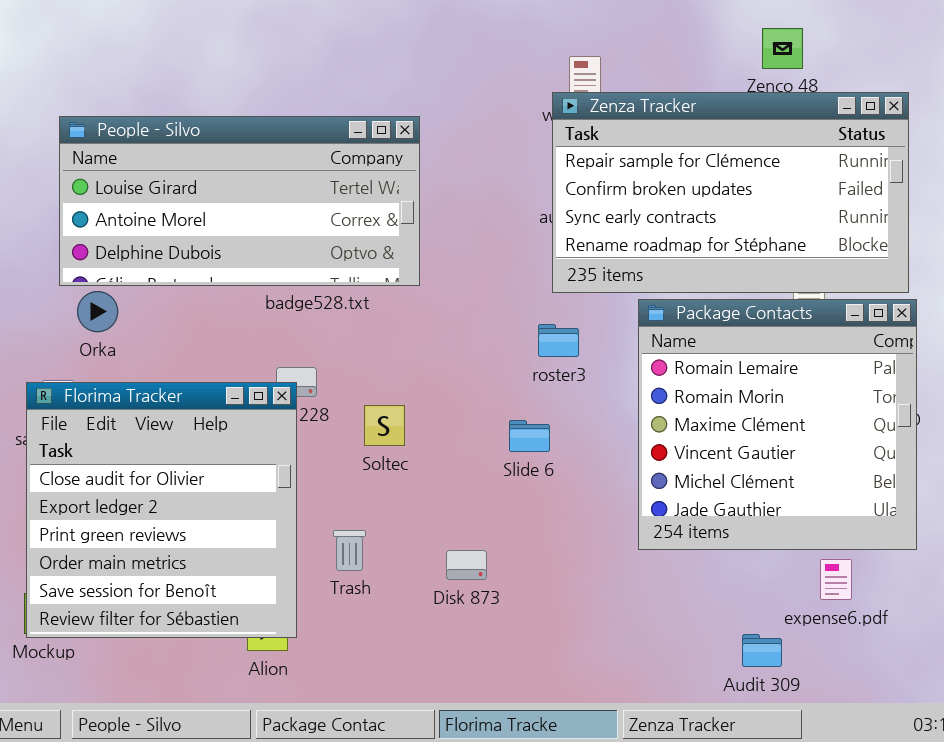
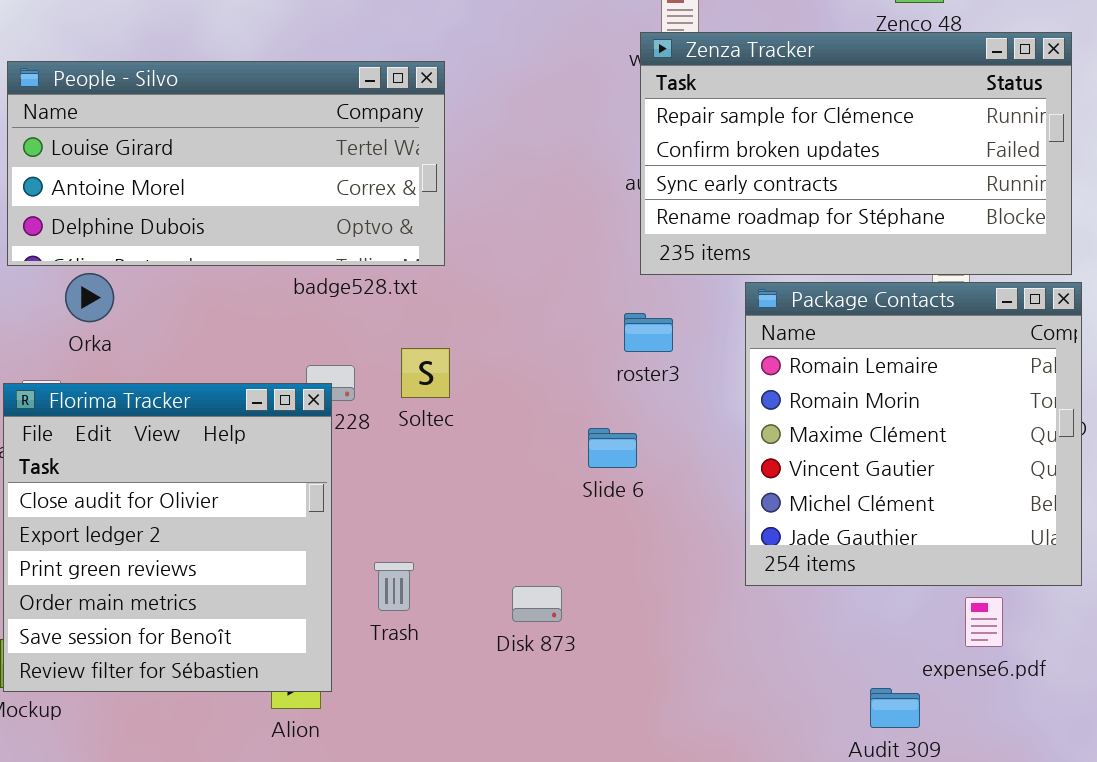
People - Silvo: [59,116,420,286] -> [7,61,445,266], moved
Soltec: [364,405,405,446] -> [401,348,450,398], moved

